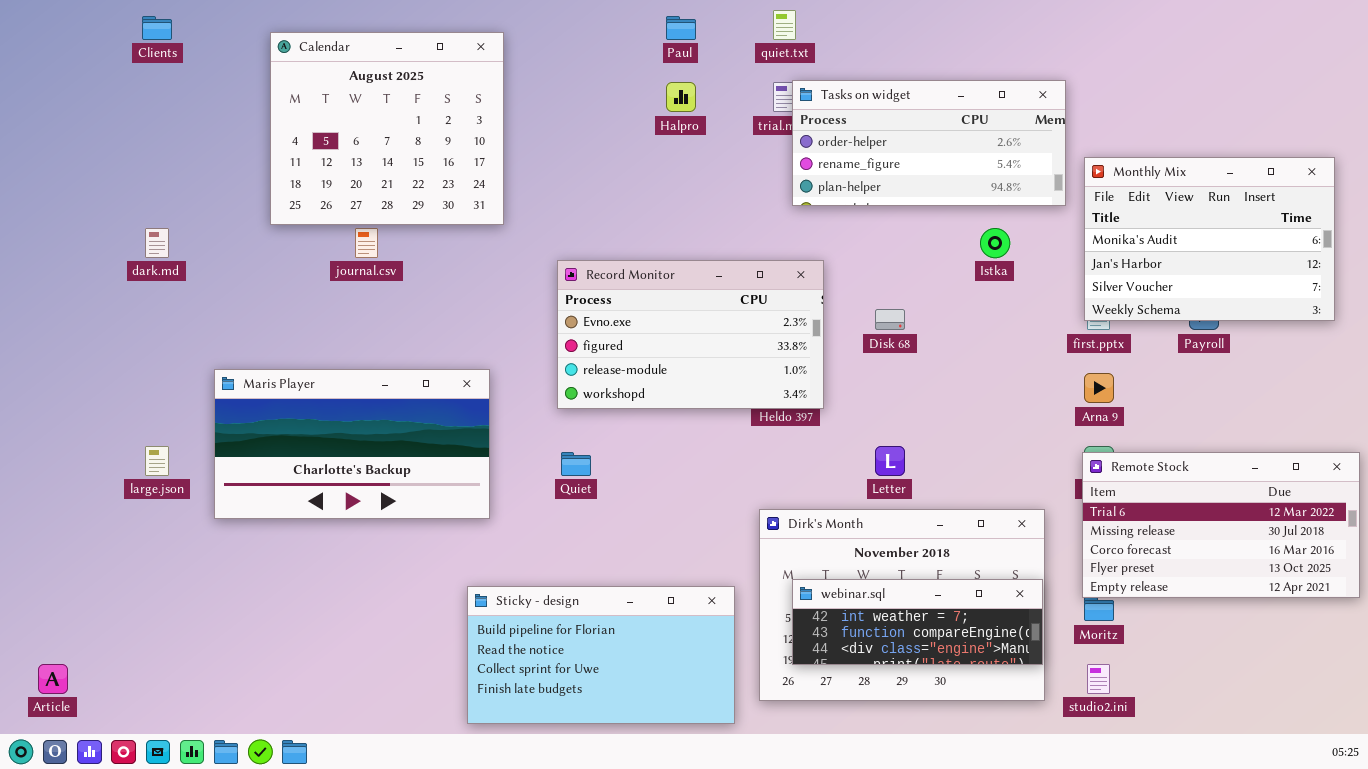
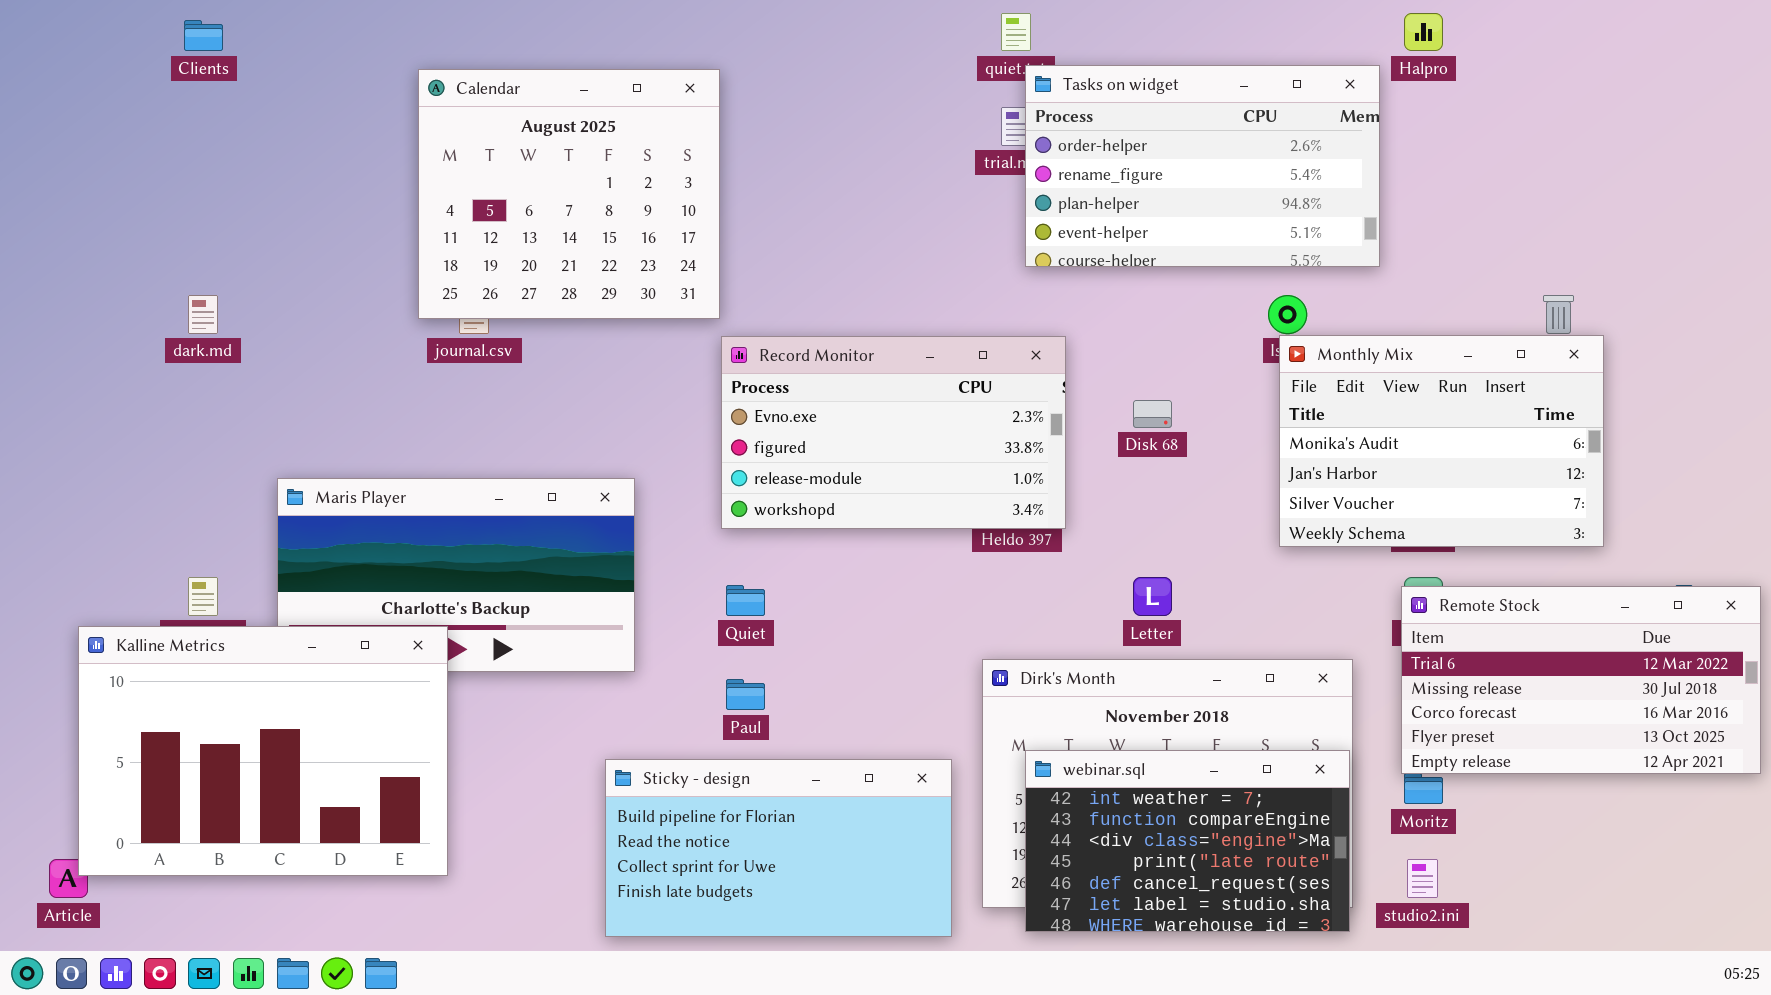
Paul: [666,16,696,40] -> [726,679,765,710], moved
Calendar: [270,32,504,225] -> [418,69,720,319], moved
Tasks on widget: [792,80,1066,206] -> [1025,65,1380,267], resized
Halpro: [666,82,696,112] -> [1404,13,1443,51], moved
Monthly Mix: [1084,157,1335,321] -> [1279,335,1604,547], moved
Kalline Metrics: none -> [78,626,448,876], opened
webinar.sql: [792,579,1043,665] -> [1025,750,1350,932], resized

